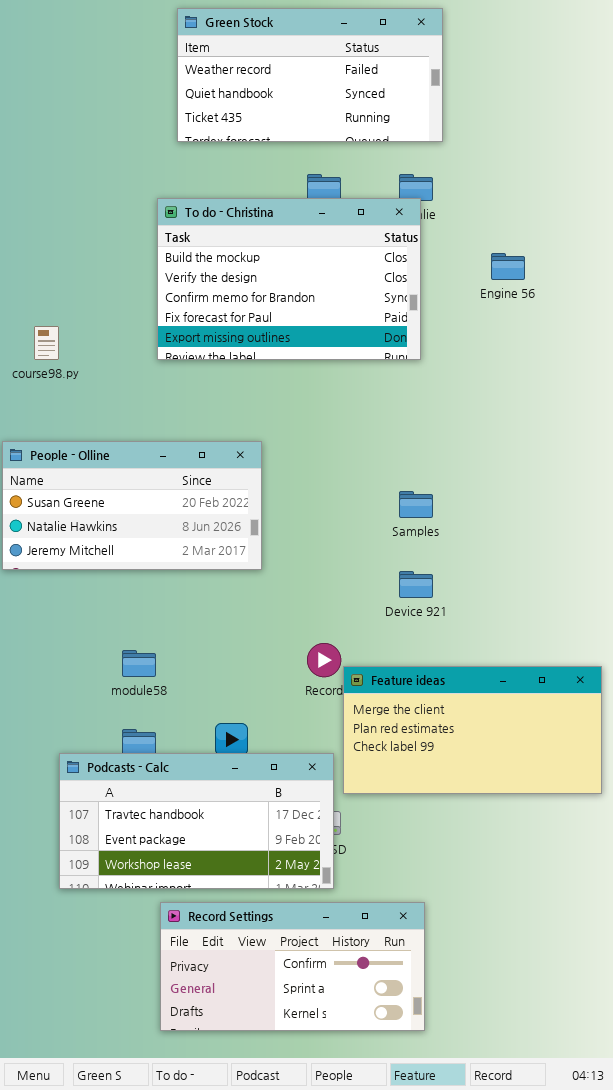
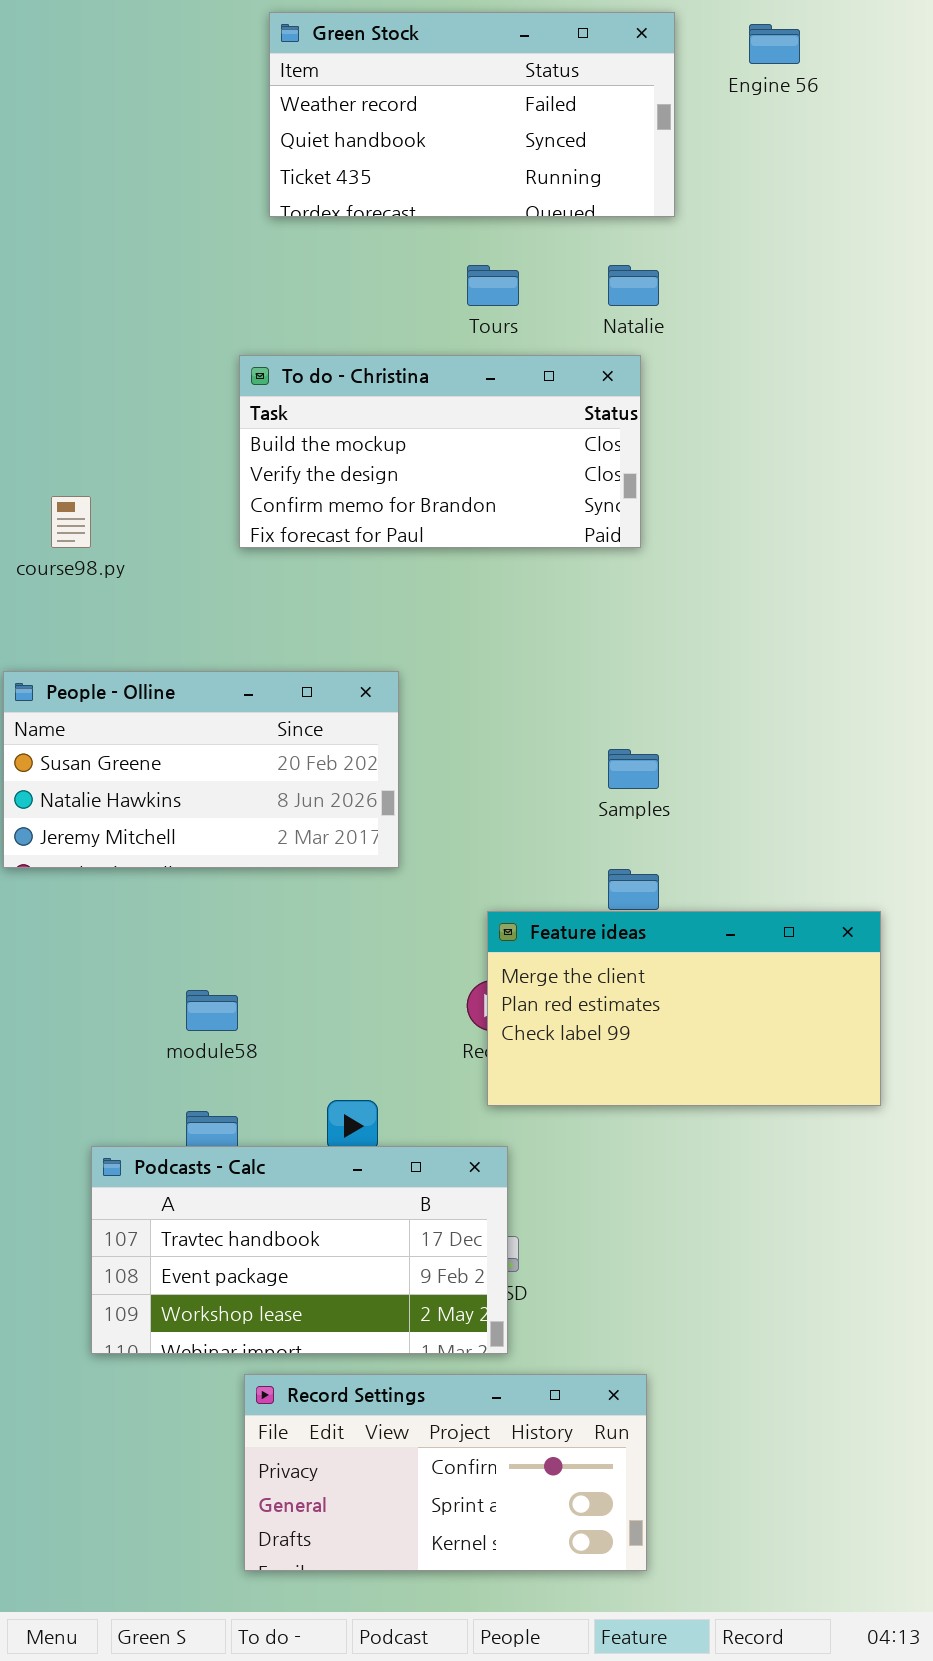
To do - Christina: [157,198,421,360] -> [239,355,641,548], resized
Engine 56: [491,253,525,280] -> [749,24,800,64], moved
Feature ideas: [343,666,602,794] -> [487,911,881,1106], moved

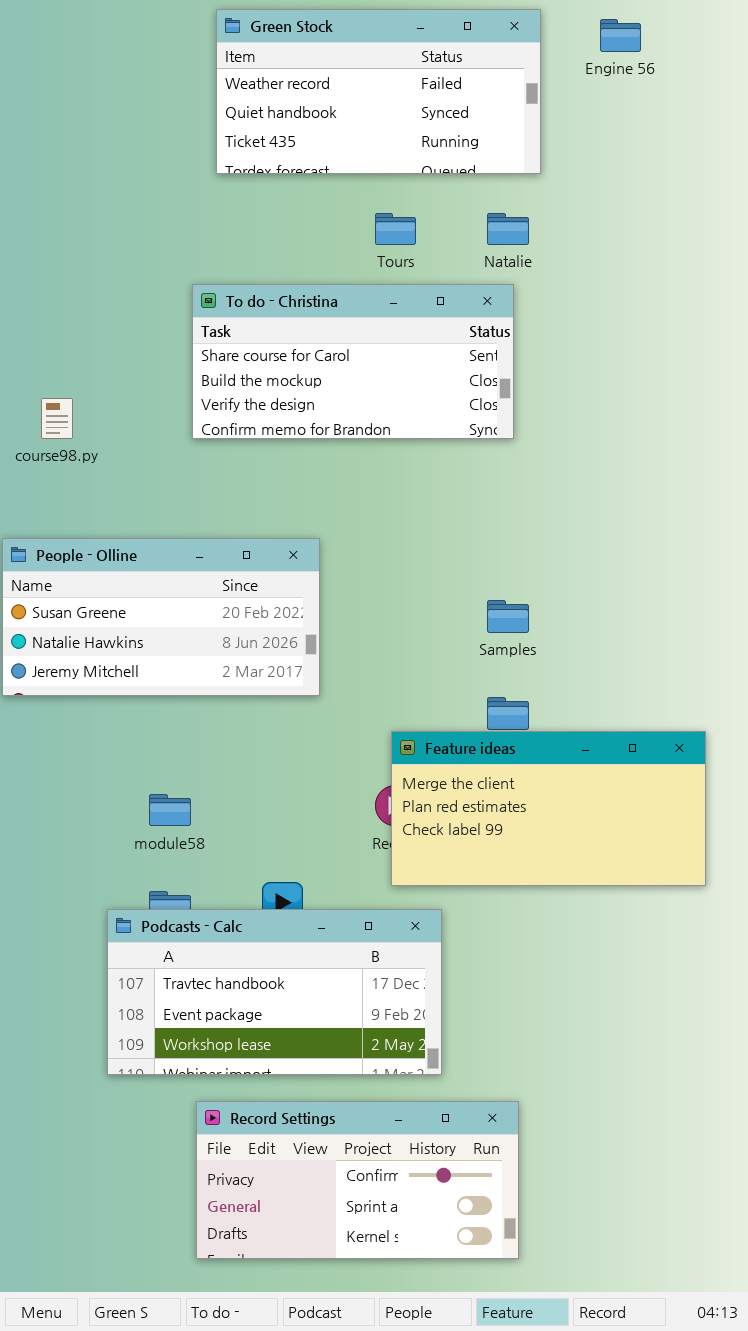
To do - Christina: [239,355,641,548] -> [192,284,514,439], scrolled up 1 row
Podcasts - Calc: [91,1146,508,1354] -> [107,909,442,1075], moved

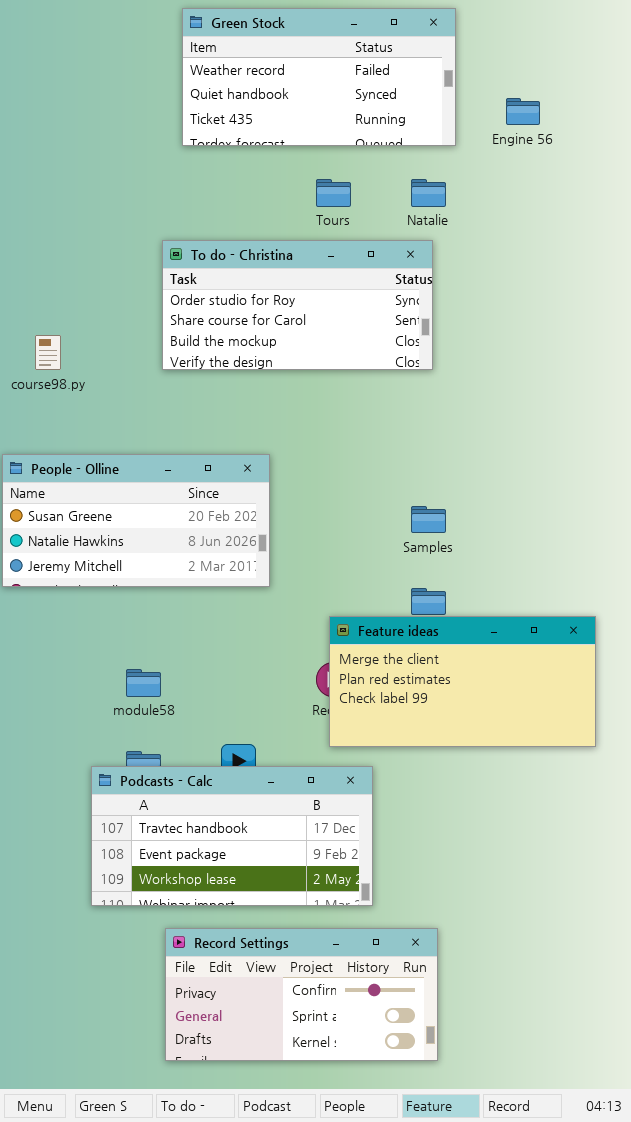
Engine 56: [600,19,641,52] -> [506,98,540,125], moved
To do - Christina: [192,284,514,439] -> [162,240,433,370], scrolled up 1 row

